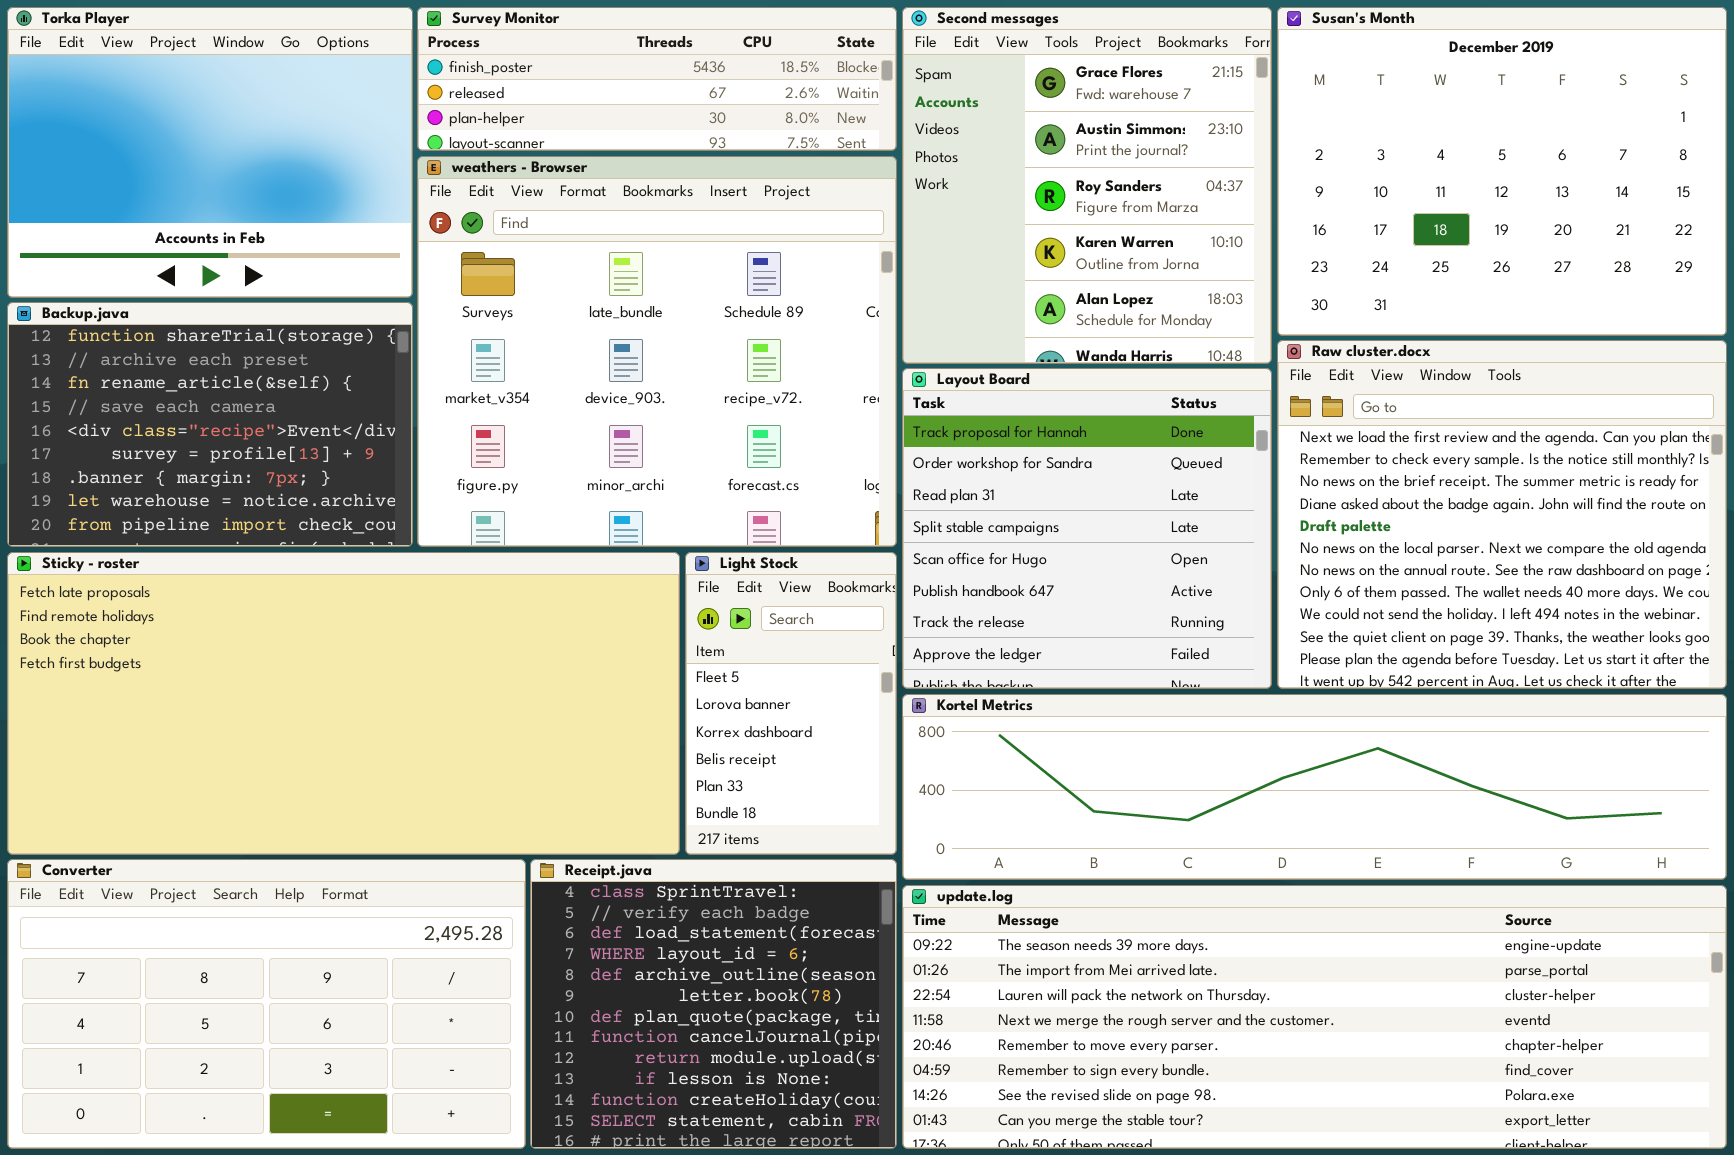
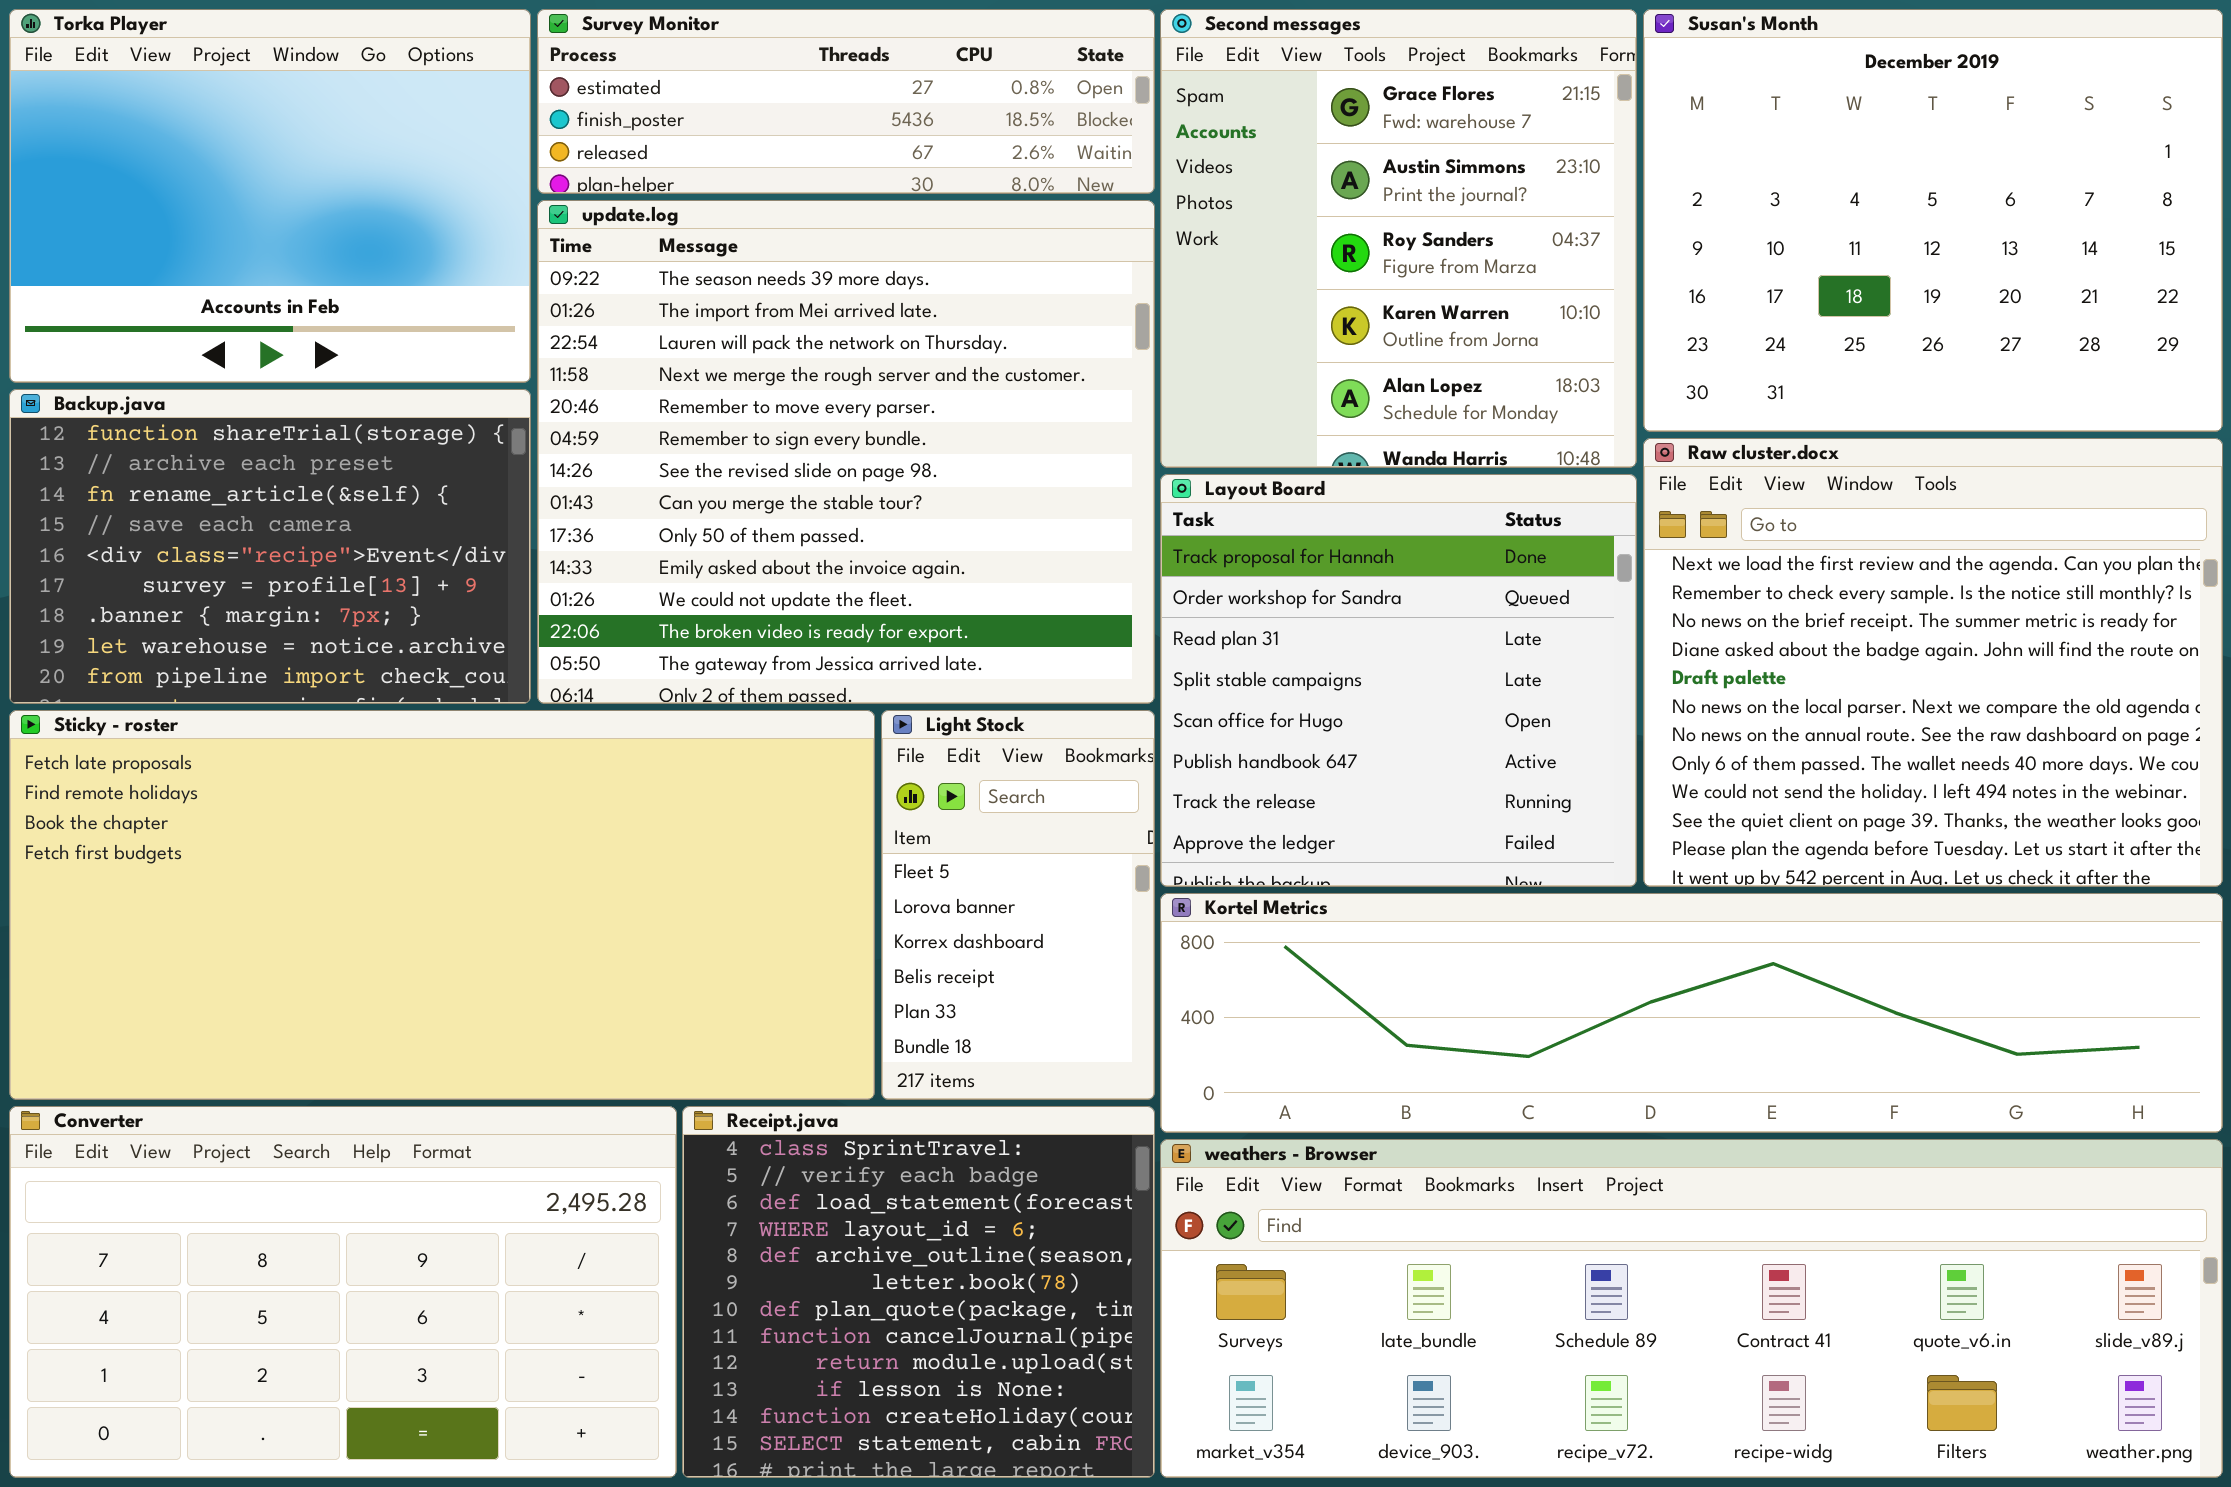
Survey Monitor: [417,7,897,151] -> [537,9,1155,194], scrolled up 1 row
weathers - Browser: [417,156,897,547] -> [1160,1139,2223,1478], moved, resized
update.log: [902,885,1727,1149] -> [537,200,1155,704], moved, resized

